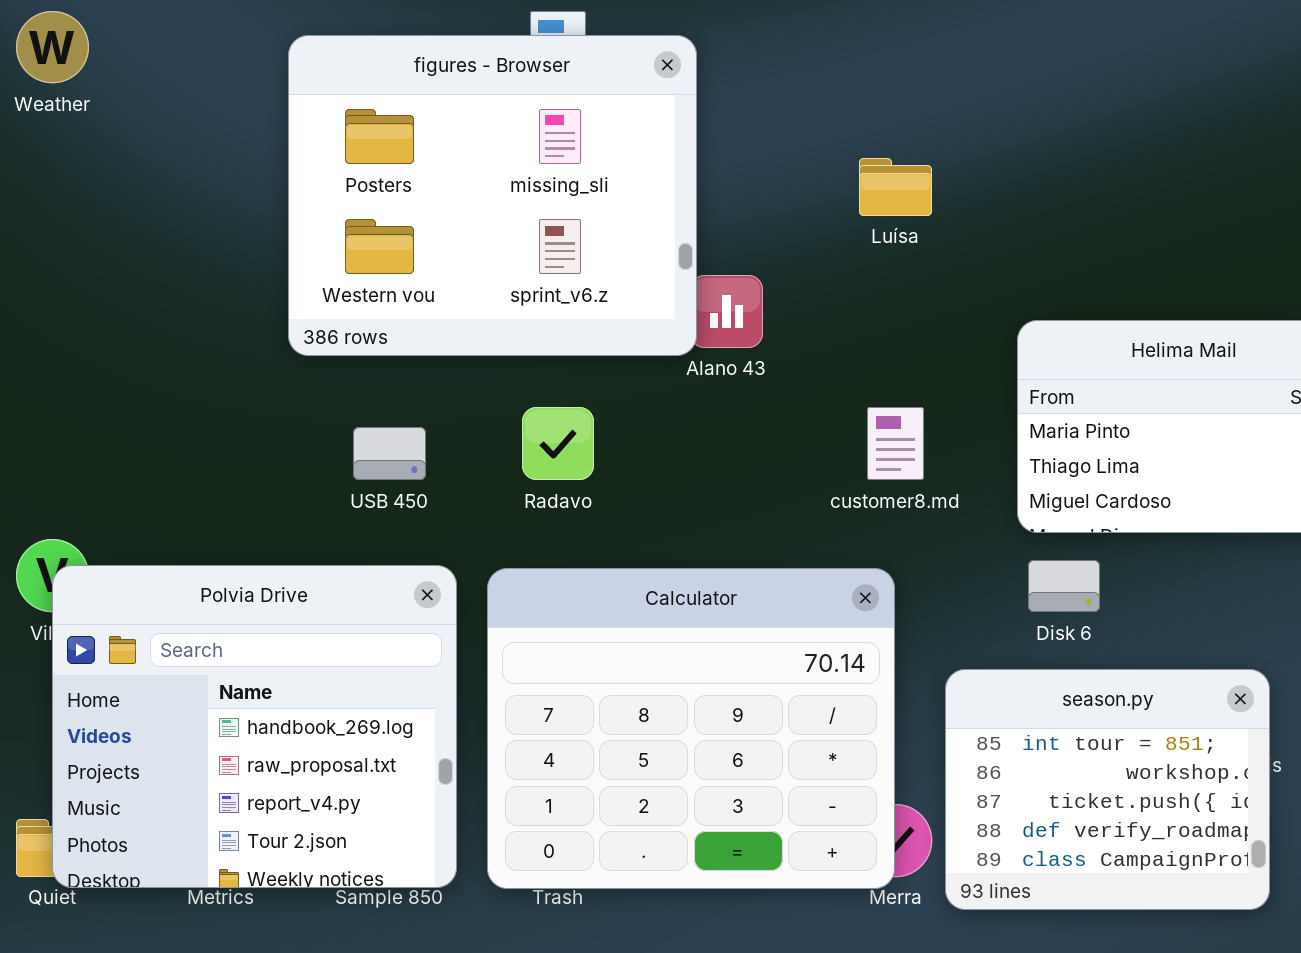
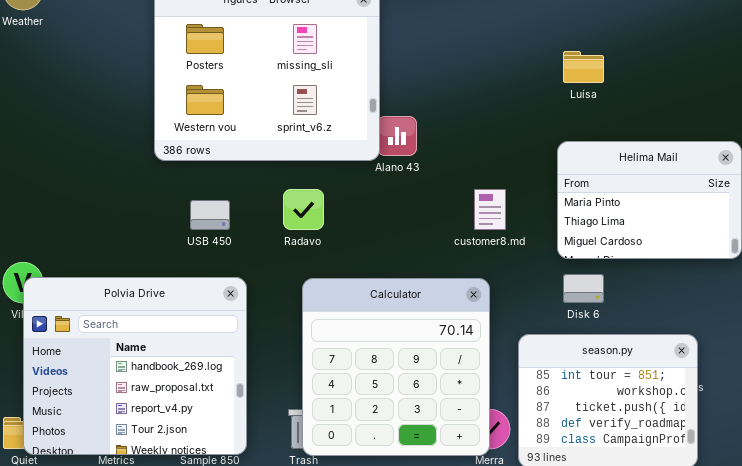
Luísa: [859,158,932,216] -> [563,51,604,83], moved
Calculator: [487,568,895,889] -> [302,278,490,456], resized

